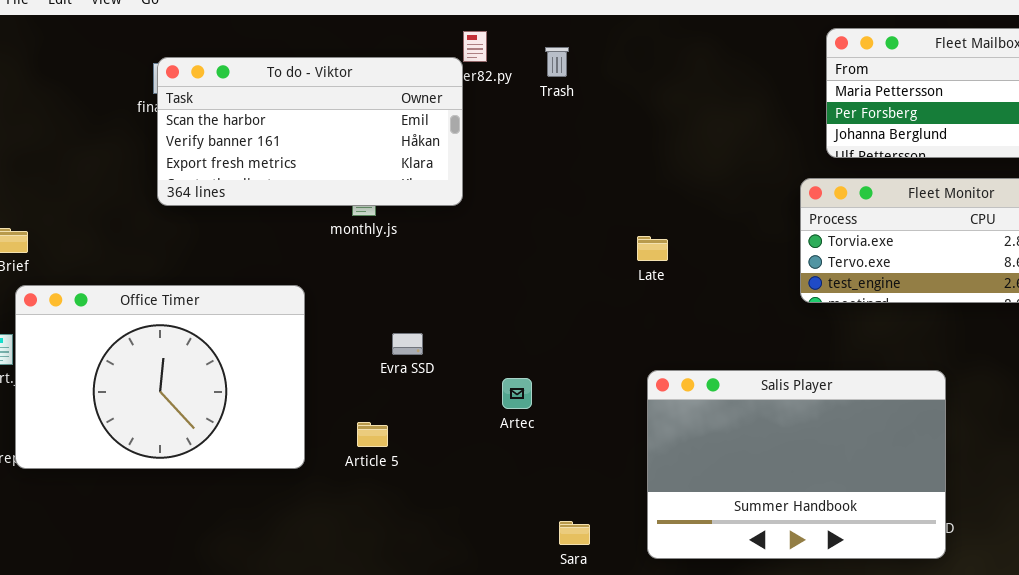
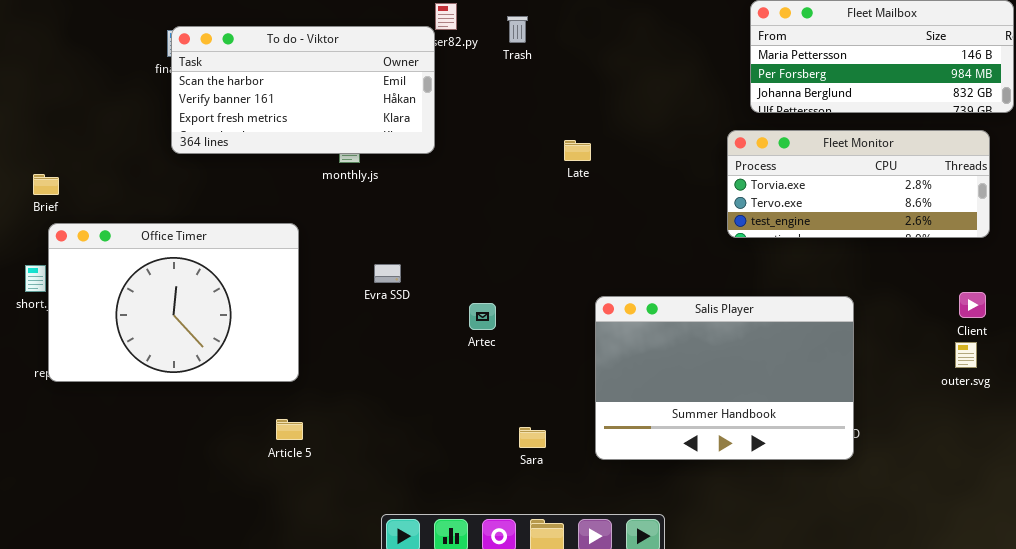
Late: [637,236,668,261] -> [564,140,591,161], moved
Article 5: [357,422,388,447] -> [276,419,303,440], moved

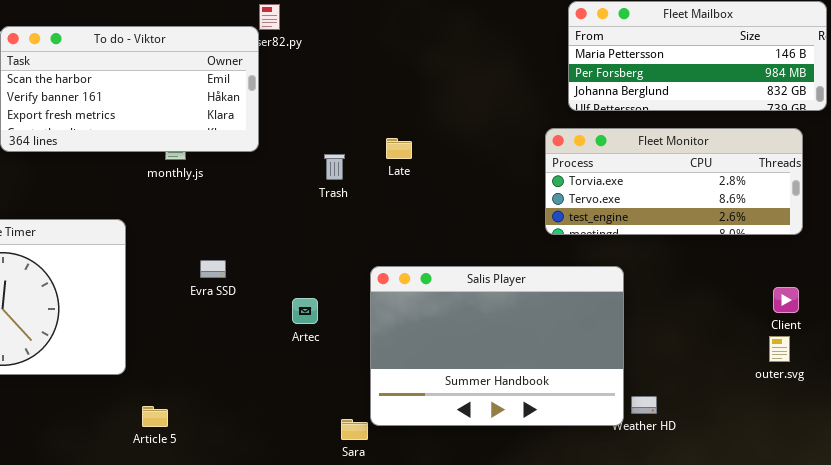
Trash: [507,16,528,43] -> [324,154,345,180], moved
Salis Player: [595,296,854,460] -> [370,266,624,426], moved
Article 5: [276,419,303,440] -> [142,406,168,427], moved

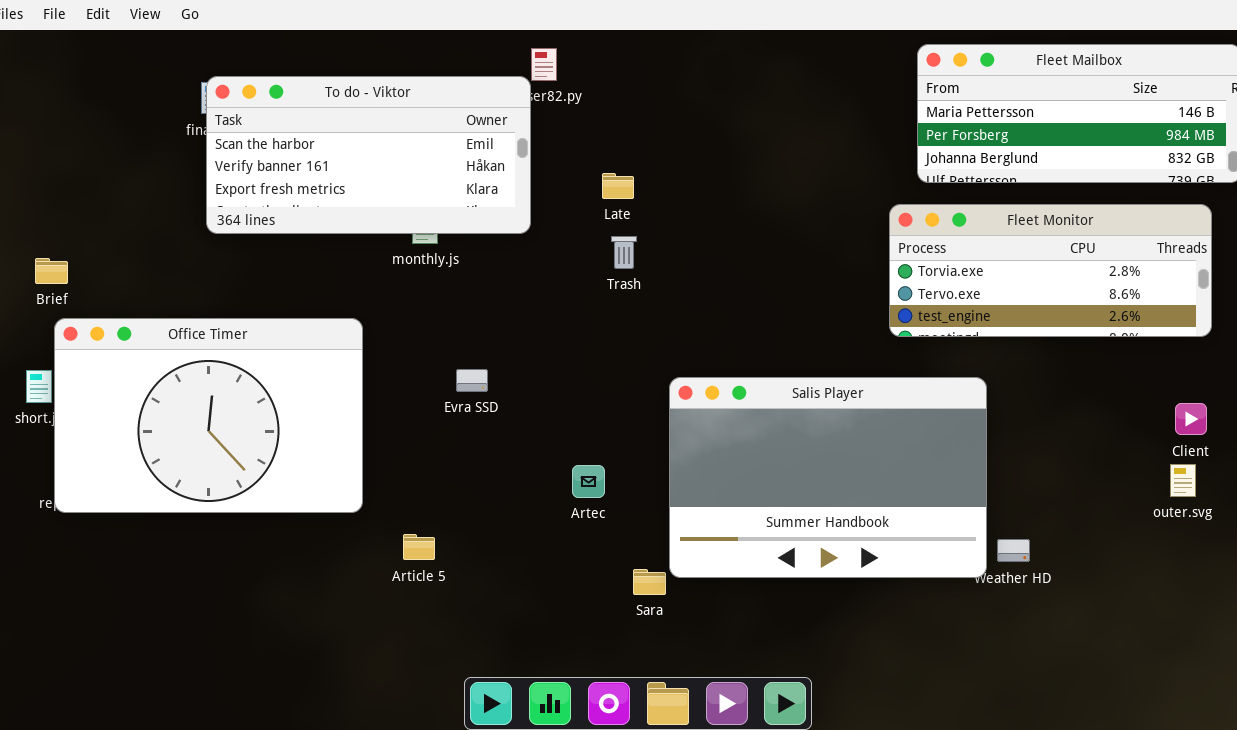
Late: [386,138,412,159] -> [602,173,634,199], moved
Artec: [292,298,318,324] -> [572,465,605,498], moved
Article 5: [142,406,168,427] -> [403,534,435,560], moved

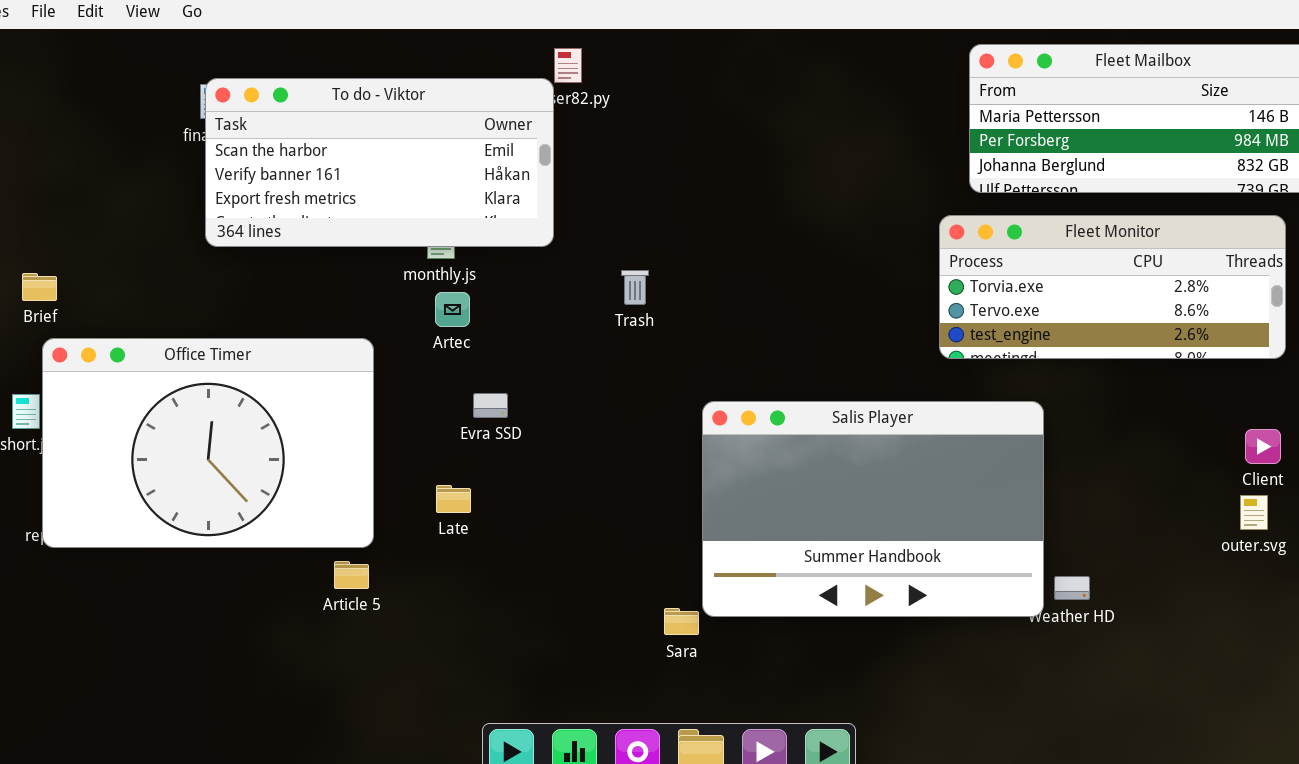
Late: [602,173,634,199] -> [436,485,471,513], moved
Trash: [611,236,637,269] -> [621,270,649,305], moved
Artec: [572,465,605,498] -> [435,292,470,327], moved
Article 5: [403,534,435,560] -> [334,561,369,589], moved

